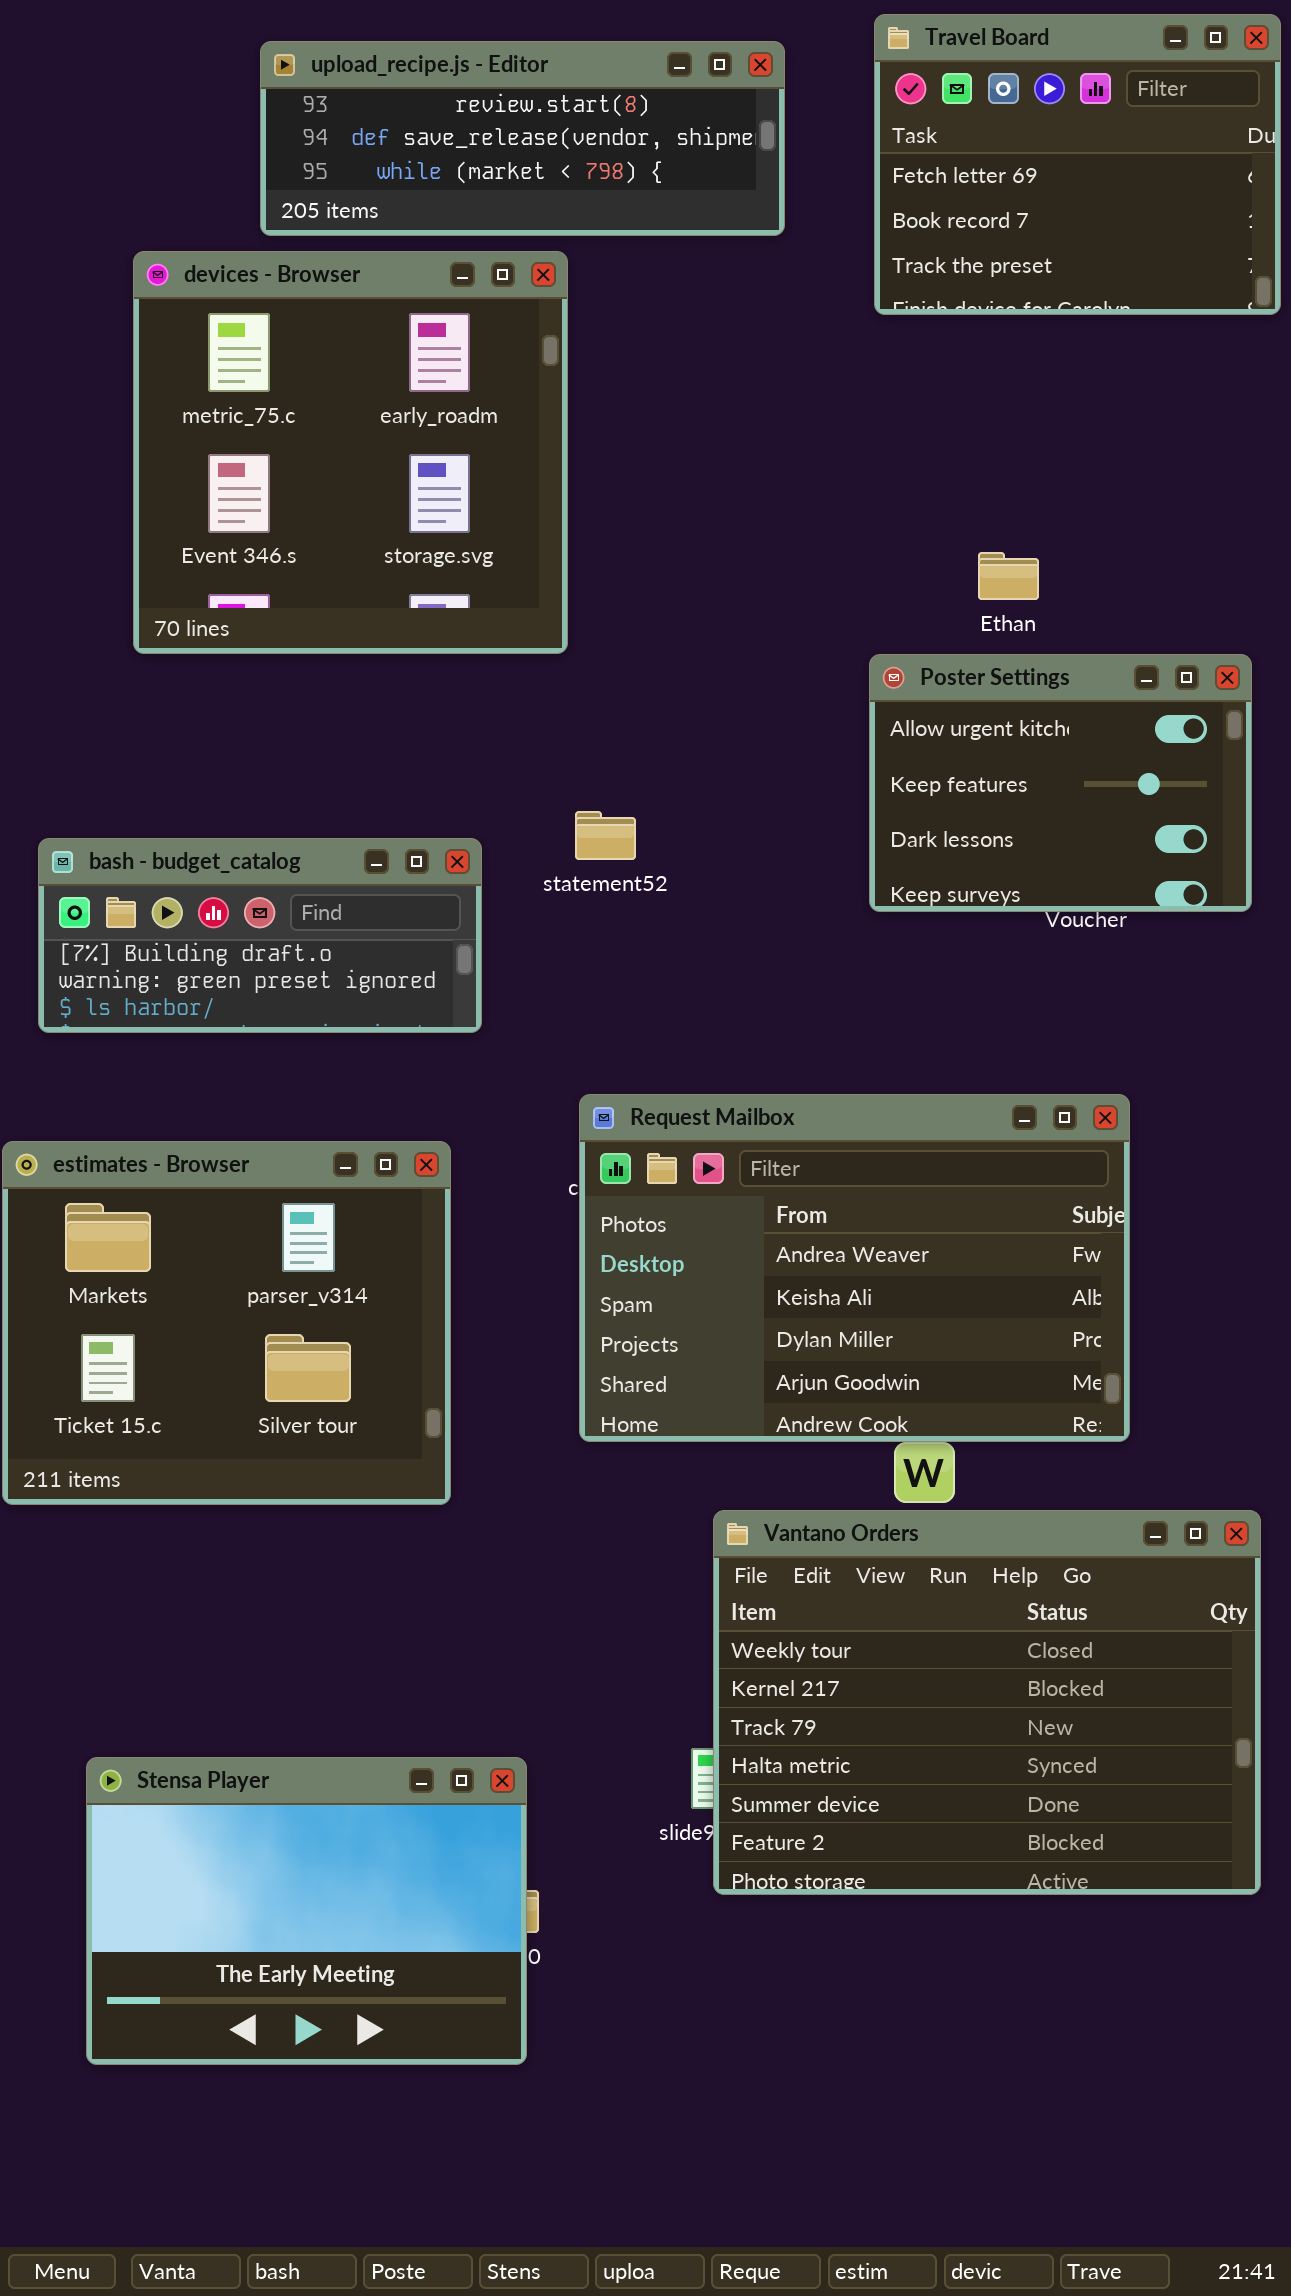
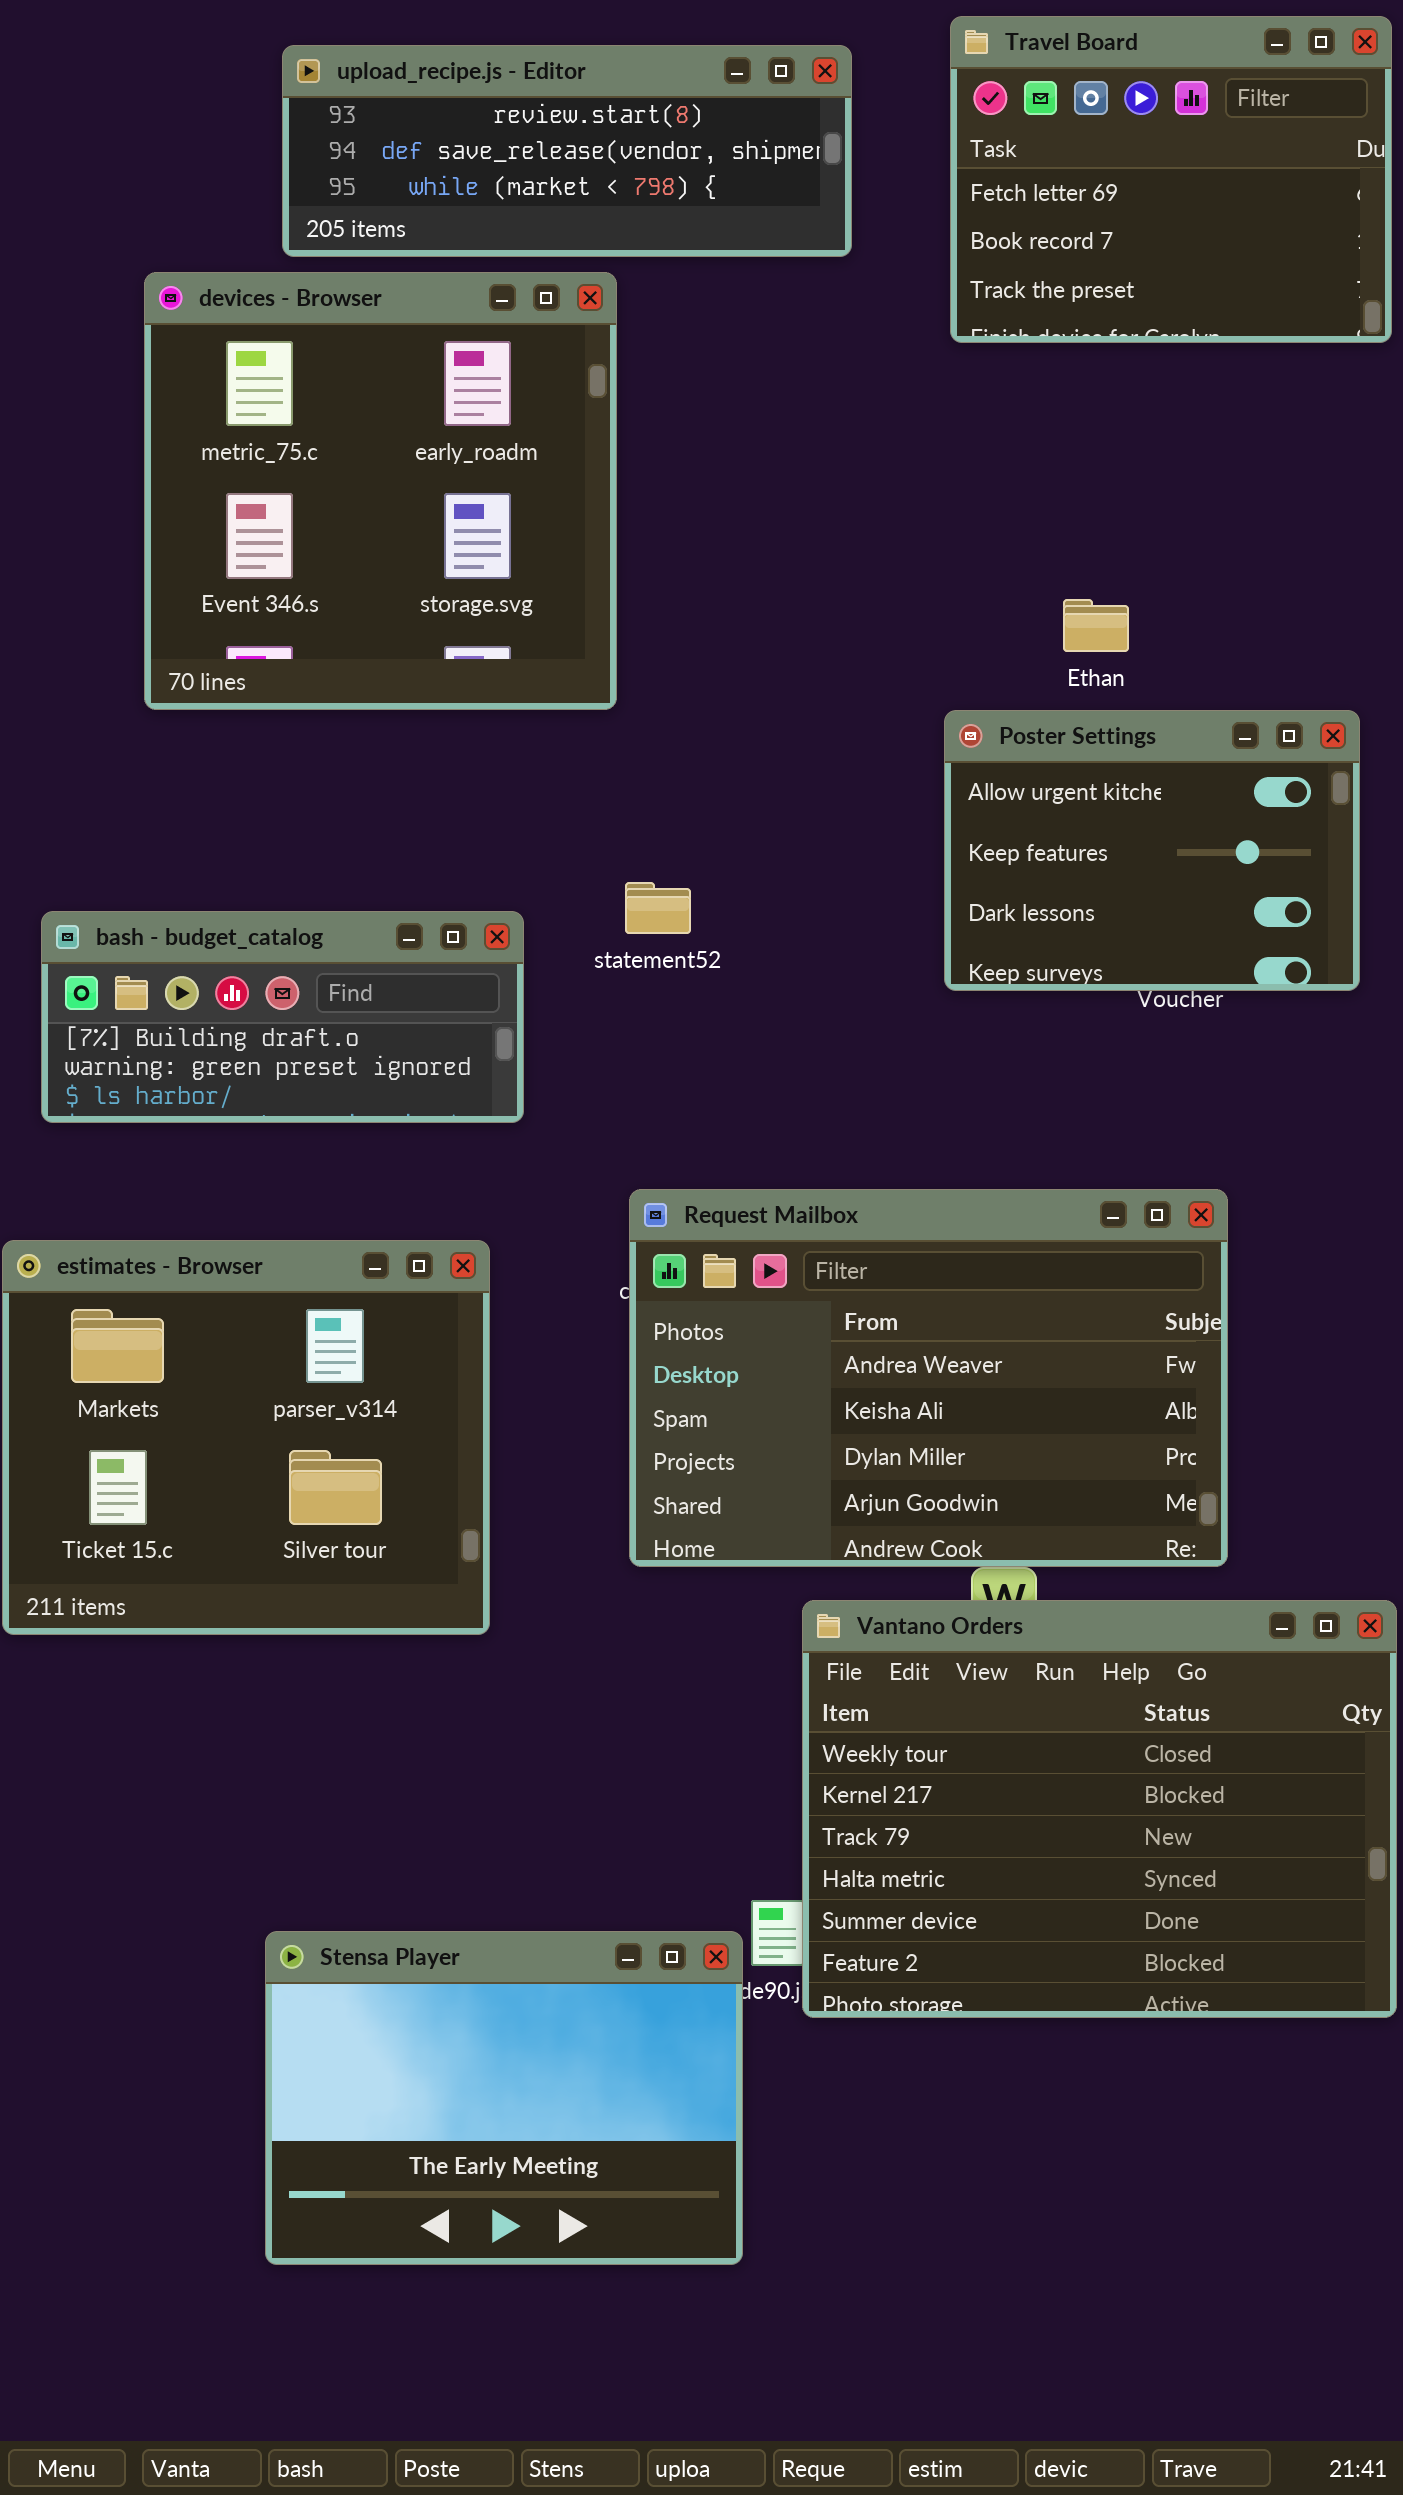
Vantano Orders: [713,1510,1261,1895] -> [802,1600,1397,2018], moved
Stensa Player: [86,1757,527,2065] -> [265,1931,743,2265], moved

